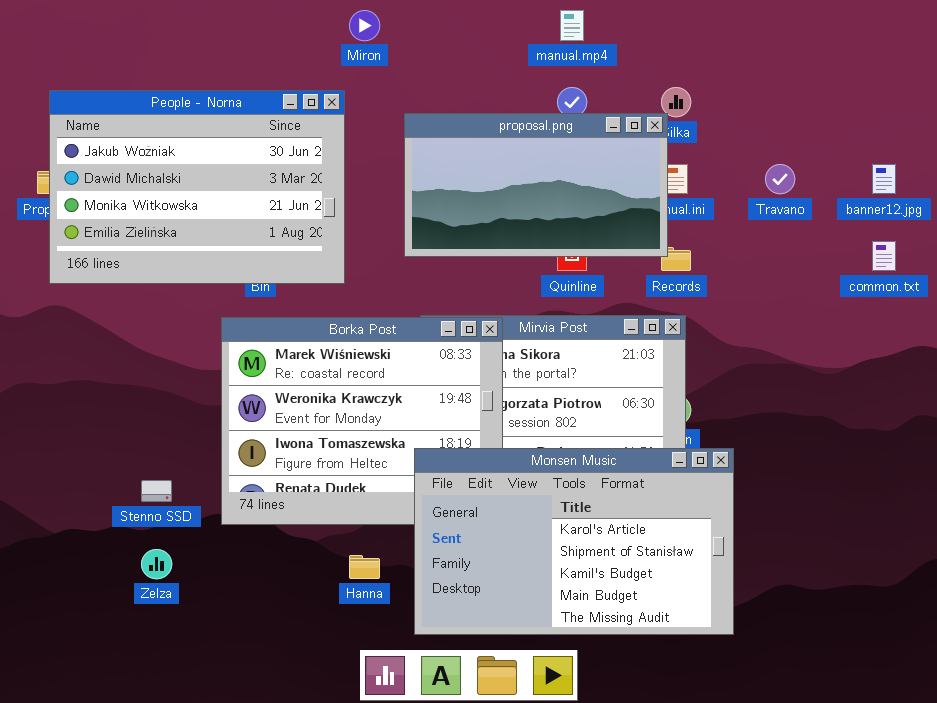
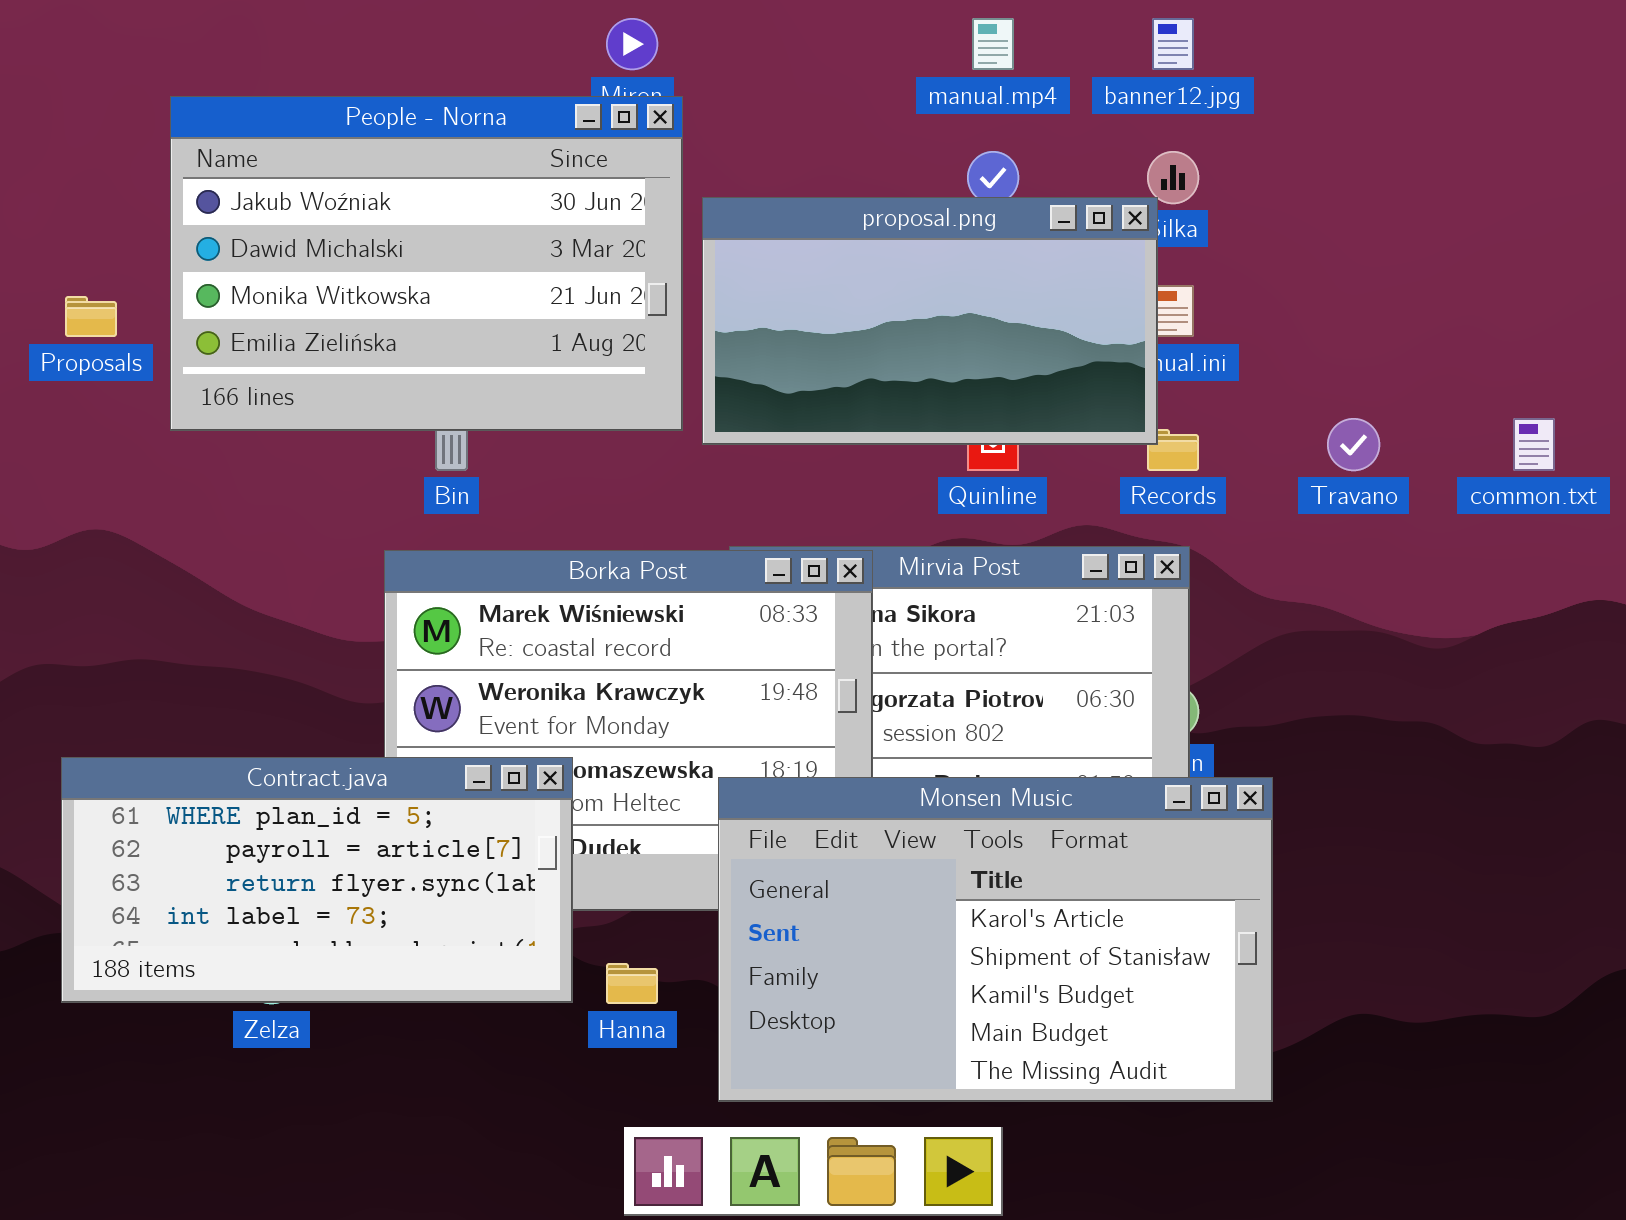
People - Norna: [49,90,345,284] -> [170,96,683,431], moved
Travano: [765,164,795,194] -> [1327,418,1380,471], moved
banner12.jpg: [872,164,896,194] -> [1152,18,1194,70], moved
Contract.java: none -> [61,757,573,1003], opened

